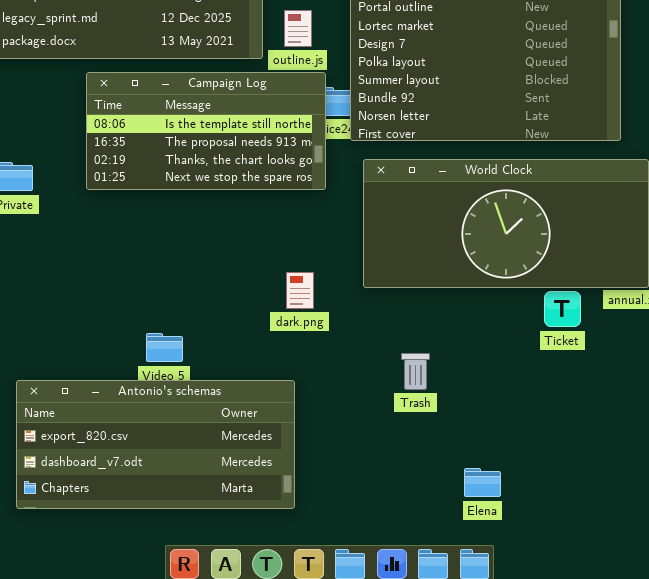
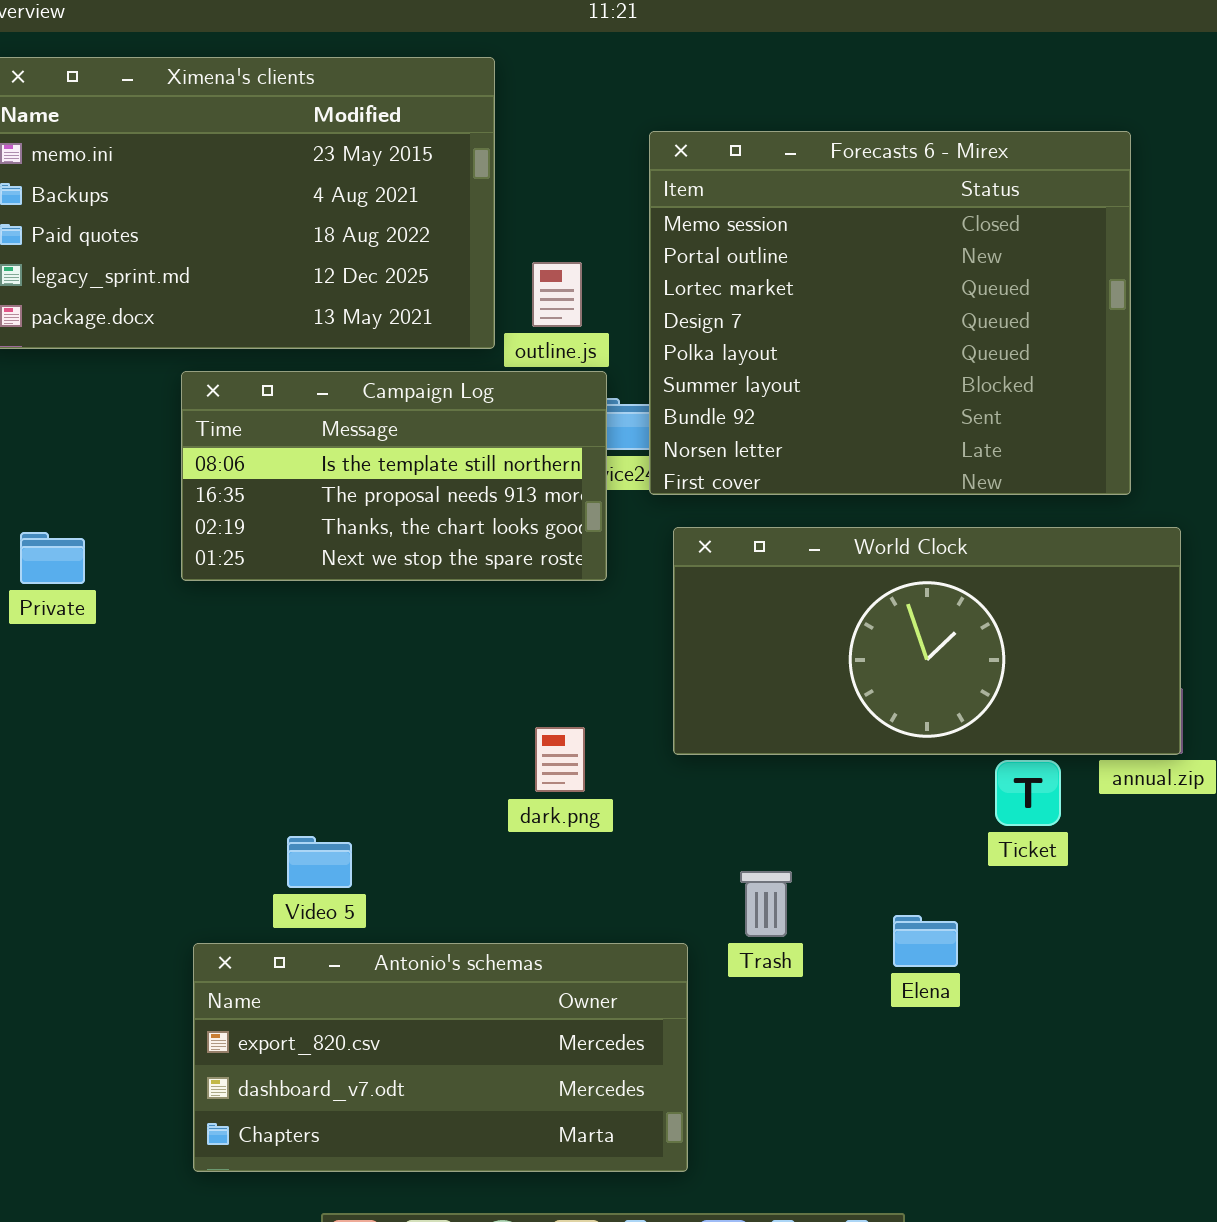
Antonio's schemas: [16,380,295,509] -> [193,943,688,1172], moved
Elena: [464,468,501,497] -> [893,915,958,967], moved

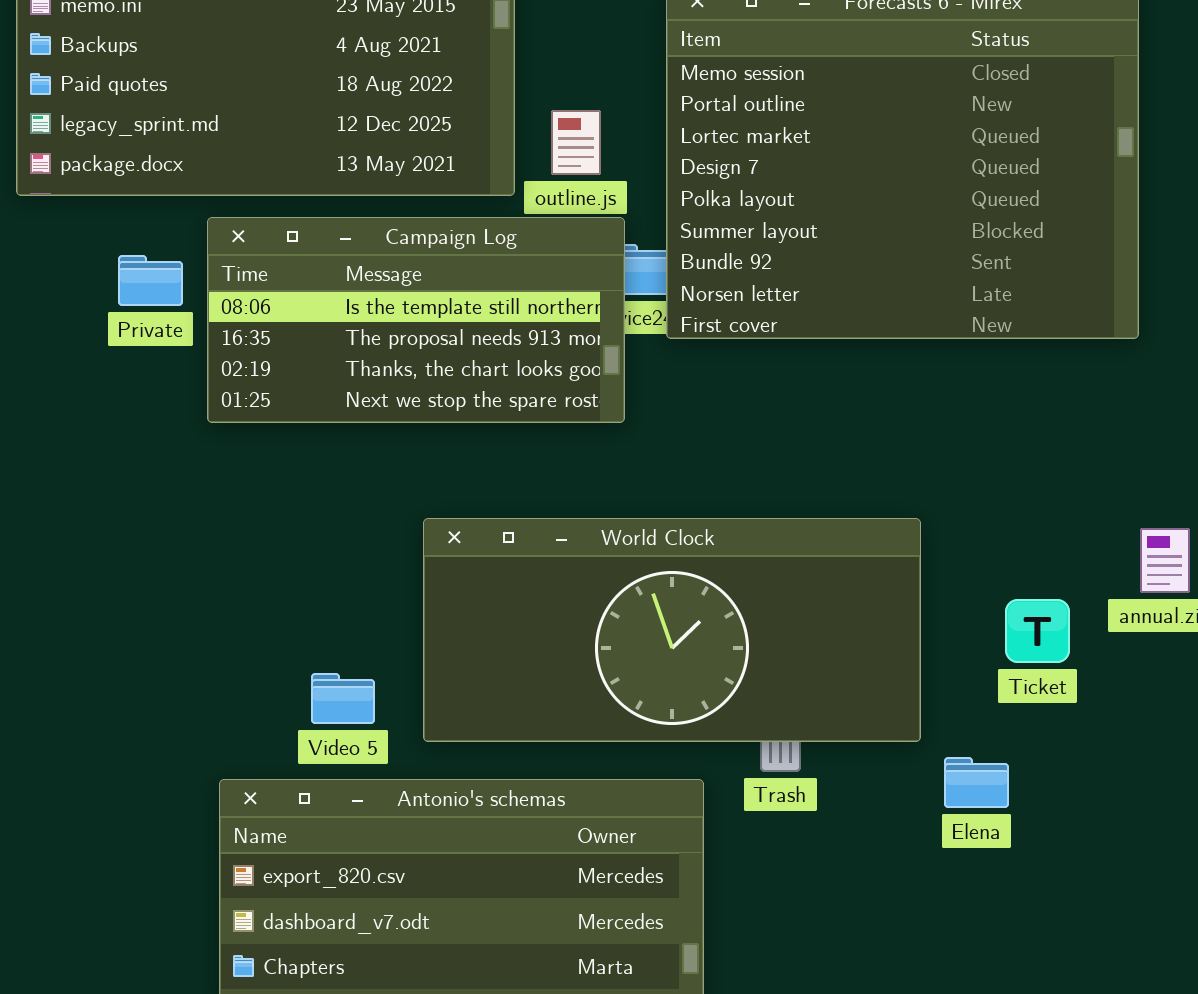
World Clock: [673,527,1181,755] -> [423,518,921,742], moved
Private: [20,532,85,584] -> [118,255,183,306], moved
Elena: [893,915,958,967] -> [944,757,1009,808], moved

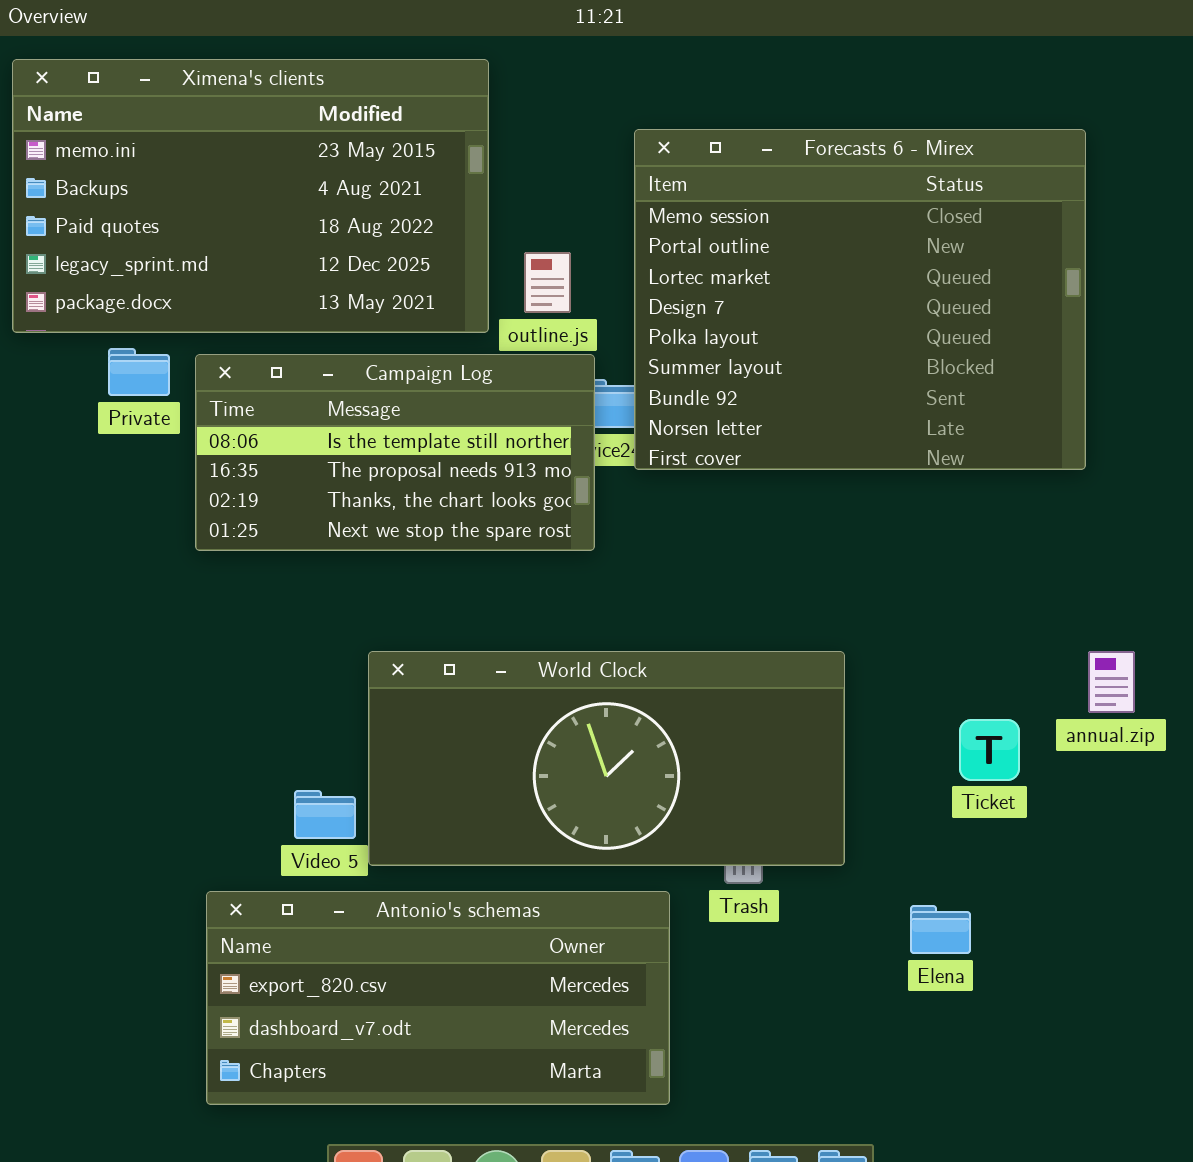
Private: [118,255,183,306] -> [108,348,170,396], moved
World Clock: [423,518,921,742] -> [368,651,845,866], moved
Elena: [944,757,1009,808] -> [910,905,971,954], moved

